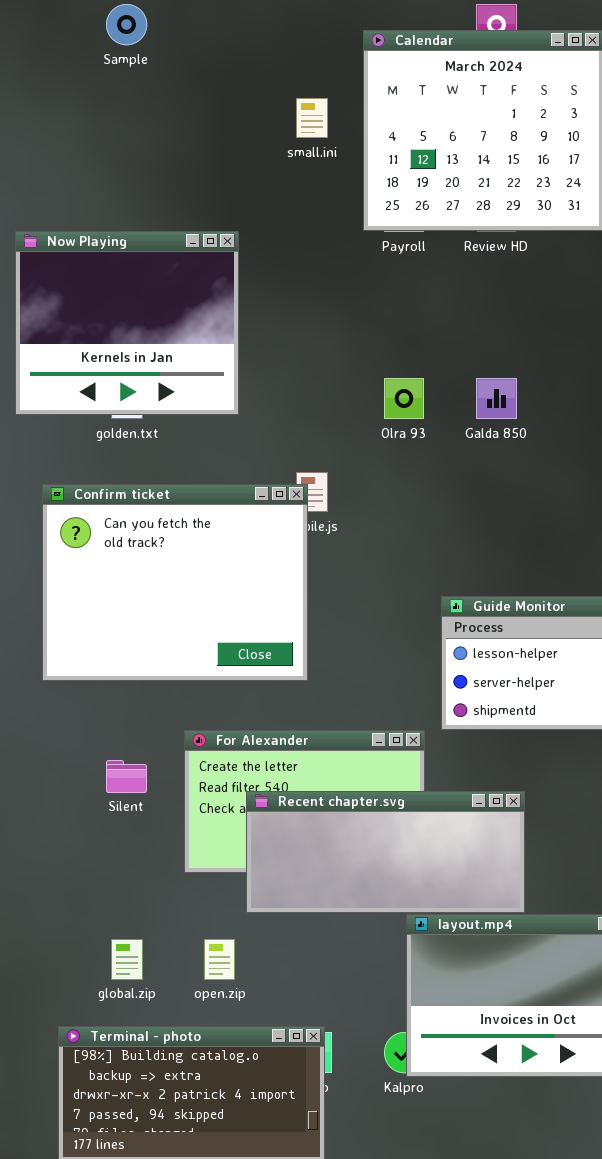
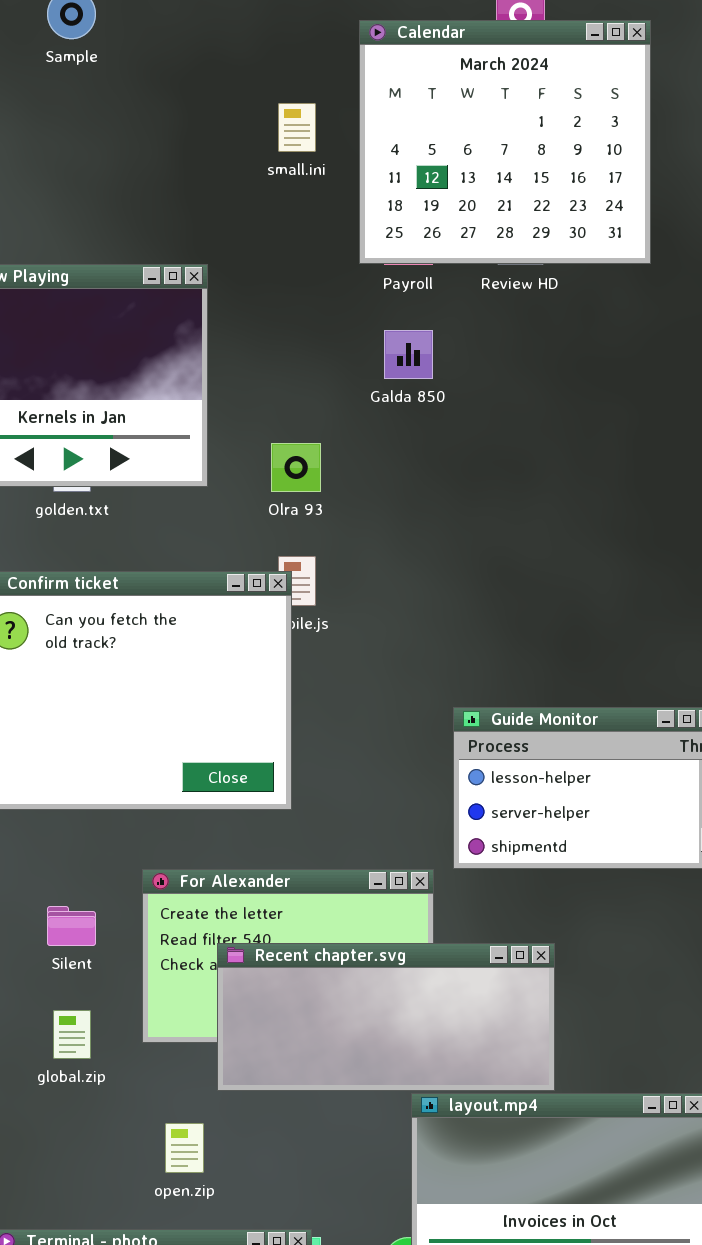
Olra 93: [384,378,424,419] -> [271,443,321,492], moved
Galda 850: [476,378,517,419] -> [384,330,433,379], moved
global.zip: [111,939,143,980] -> [53,1010,91,1059], moved

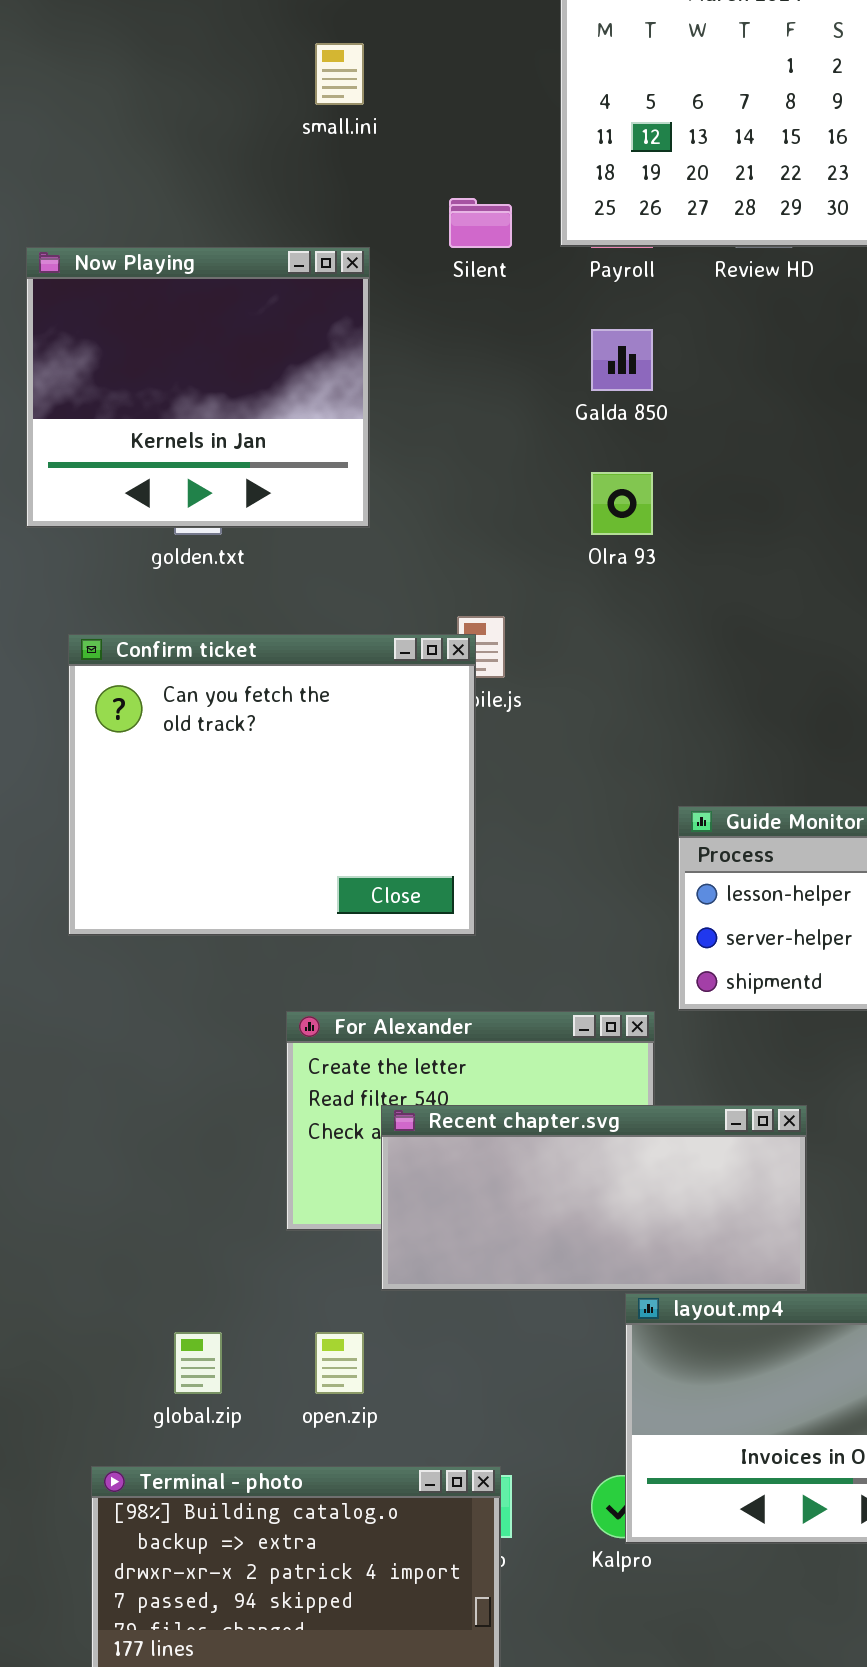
small.ini: [278,103,316,152] -> [315,43,364,105], moved
Olra 93: [271,443,321,492] -> [591,472,653,535], moved
Silent: [47,906,96,946] -> [449,198,512,248], moved
global.zip: [53,1010,91,1059] -> [174,1332,222,1394], moved

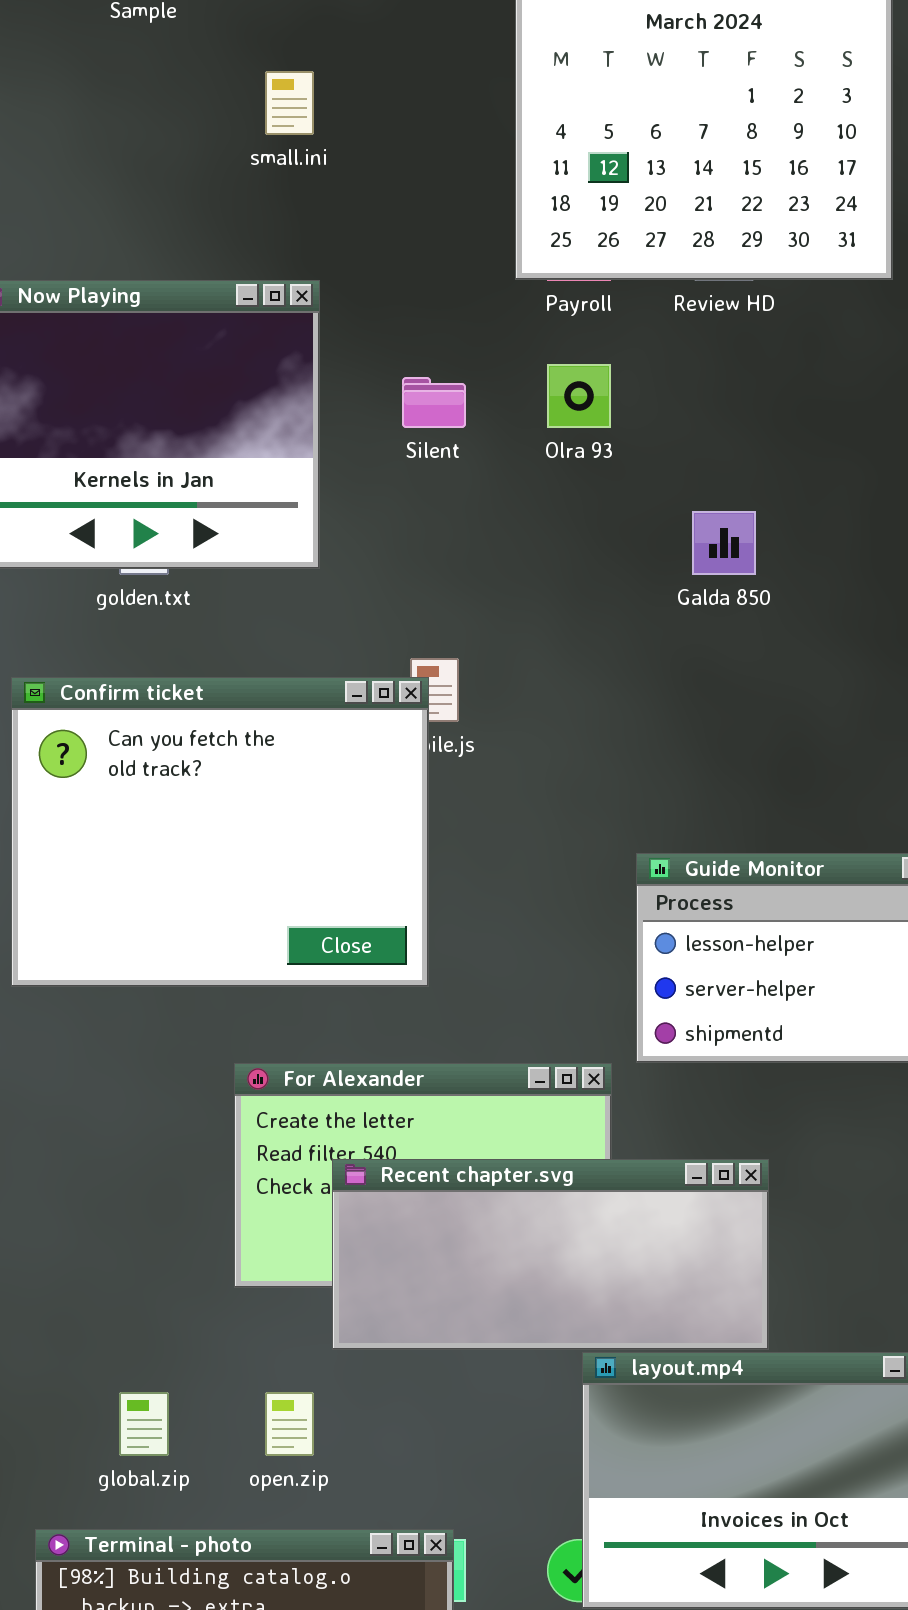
Silent: [449,198,512,248] -> [402,377,466,428], moved
Galda 850: [591,329,653,391] -> [692,511,756,575], moved
Olra 93: [591,472,653,535] -> [547,364,611,428], moved

